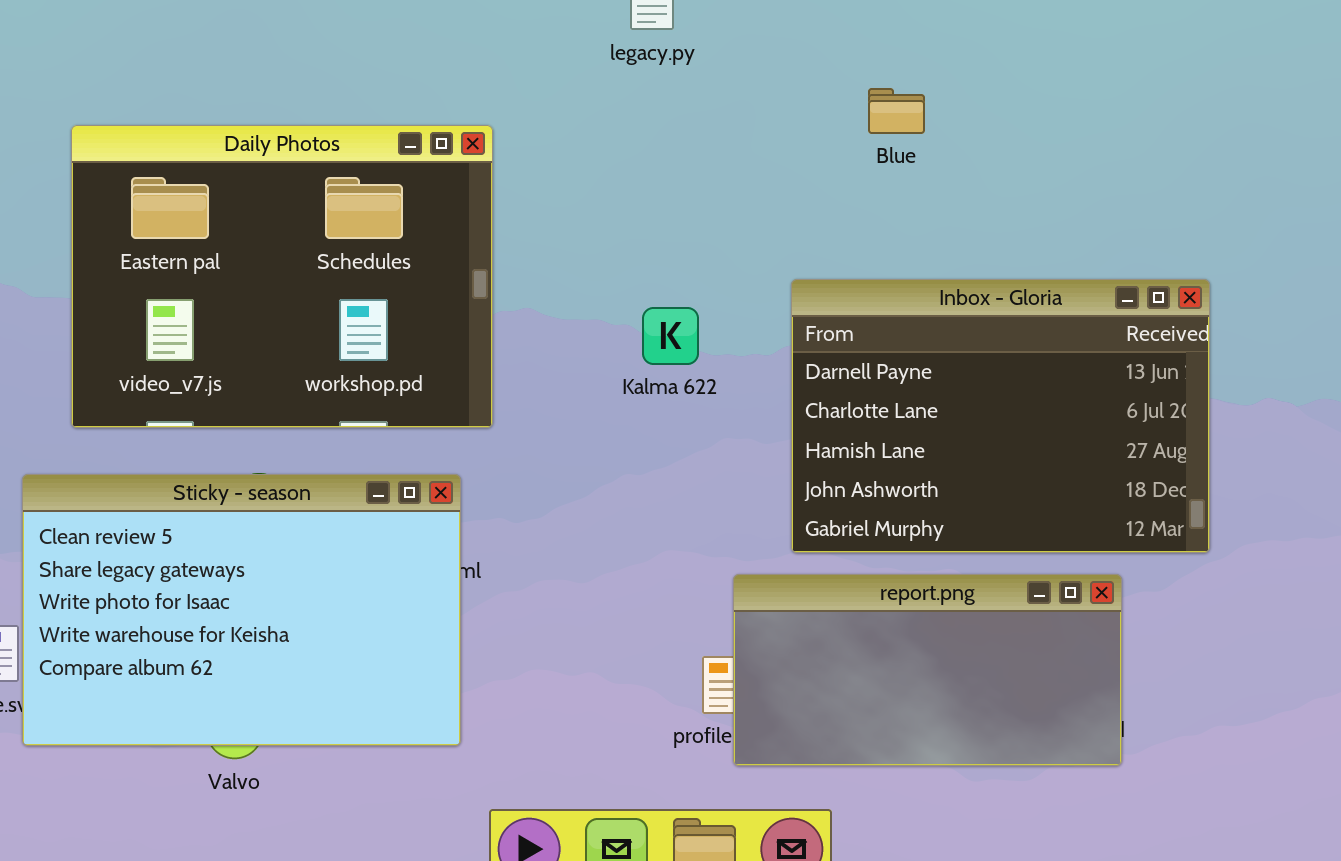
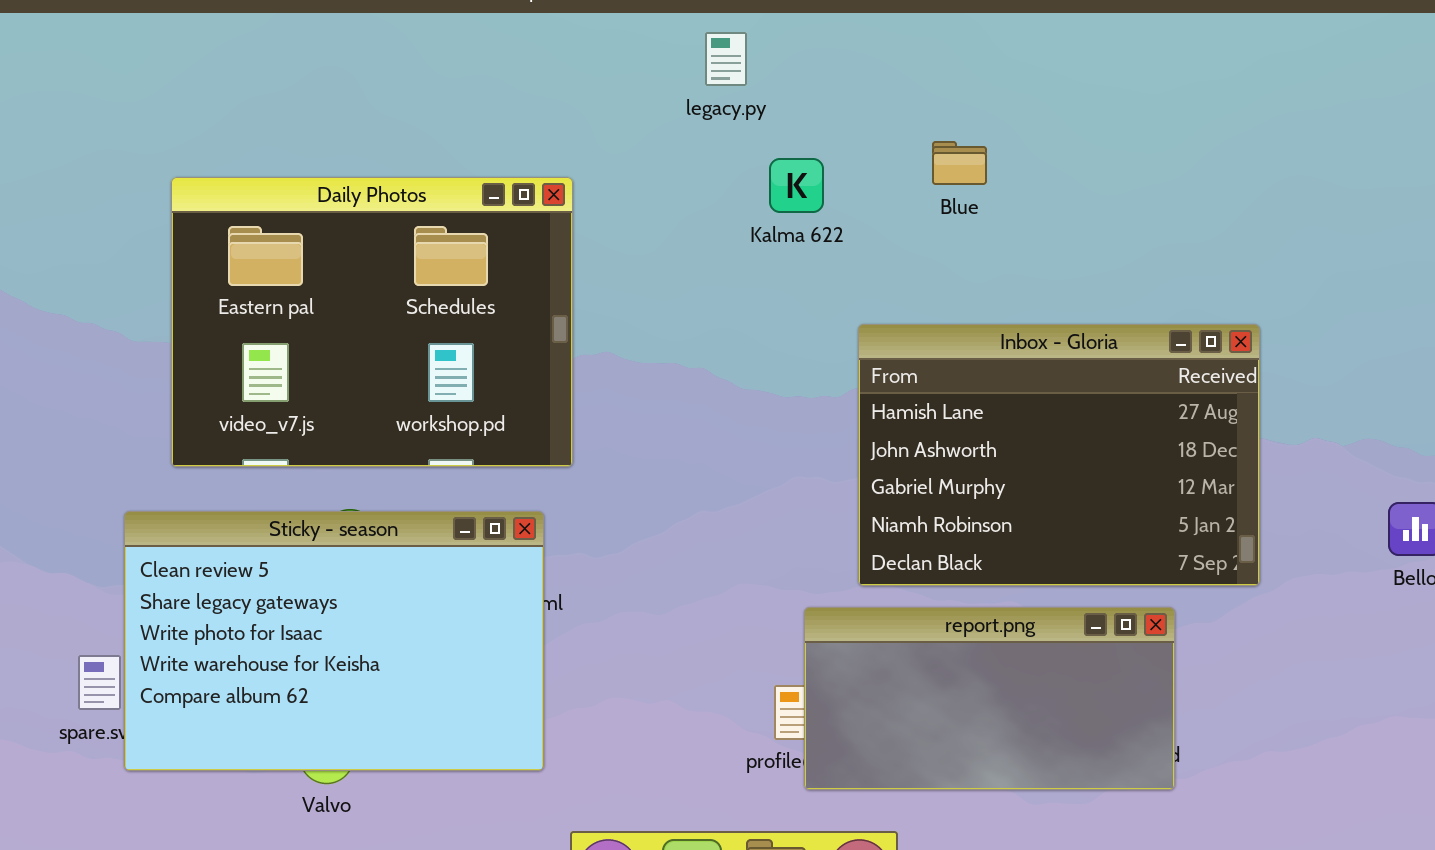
Inbox - Gloria: [791,279,1210,553] -> [858,324,1260,586], scrolled down 2 rows
Kalma 622: [642,307,699,365] -> [769,158,824,213], moved

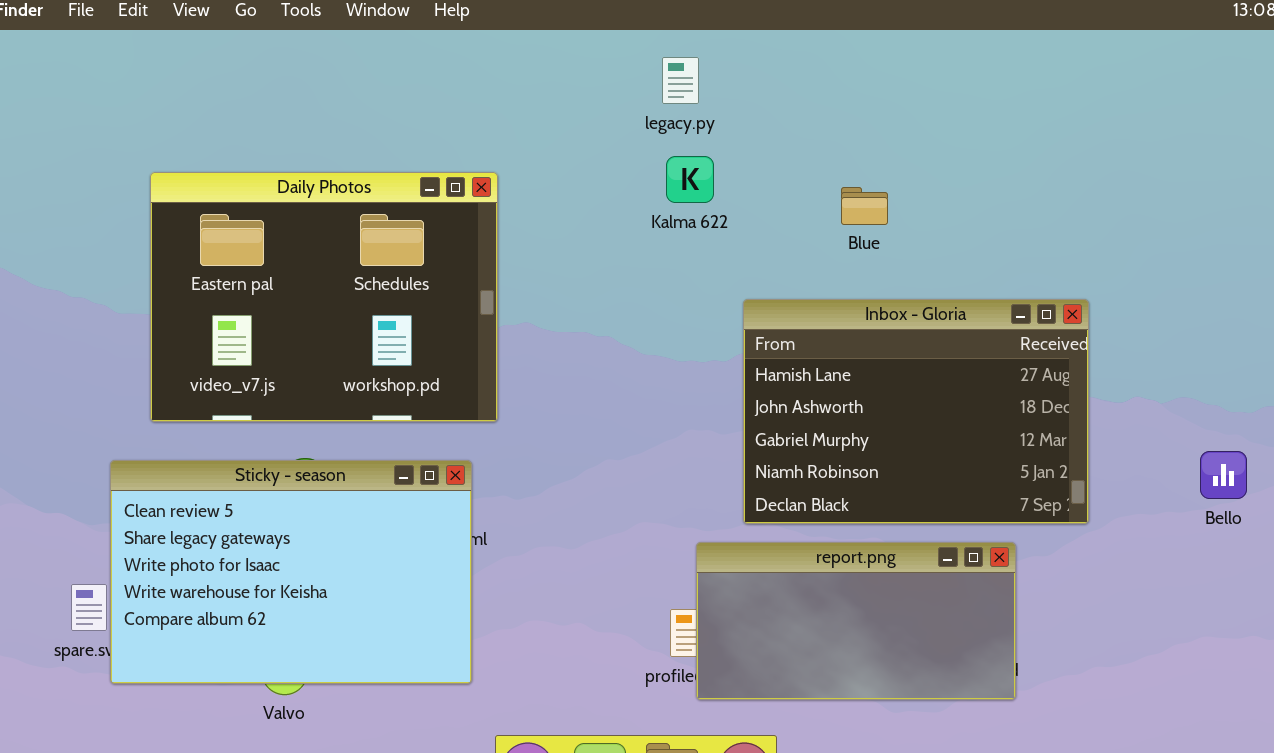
legacy.py: [705,32,747,86] -> [662,57,699,104], moved
Blue: [932,141,987,185] -> [841,187,888,225], moved

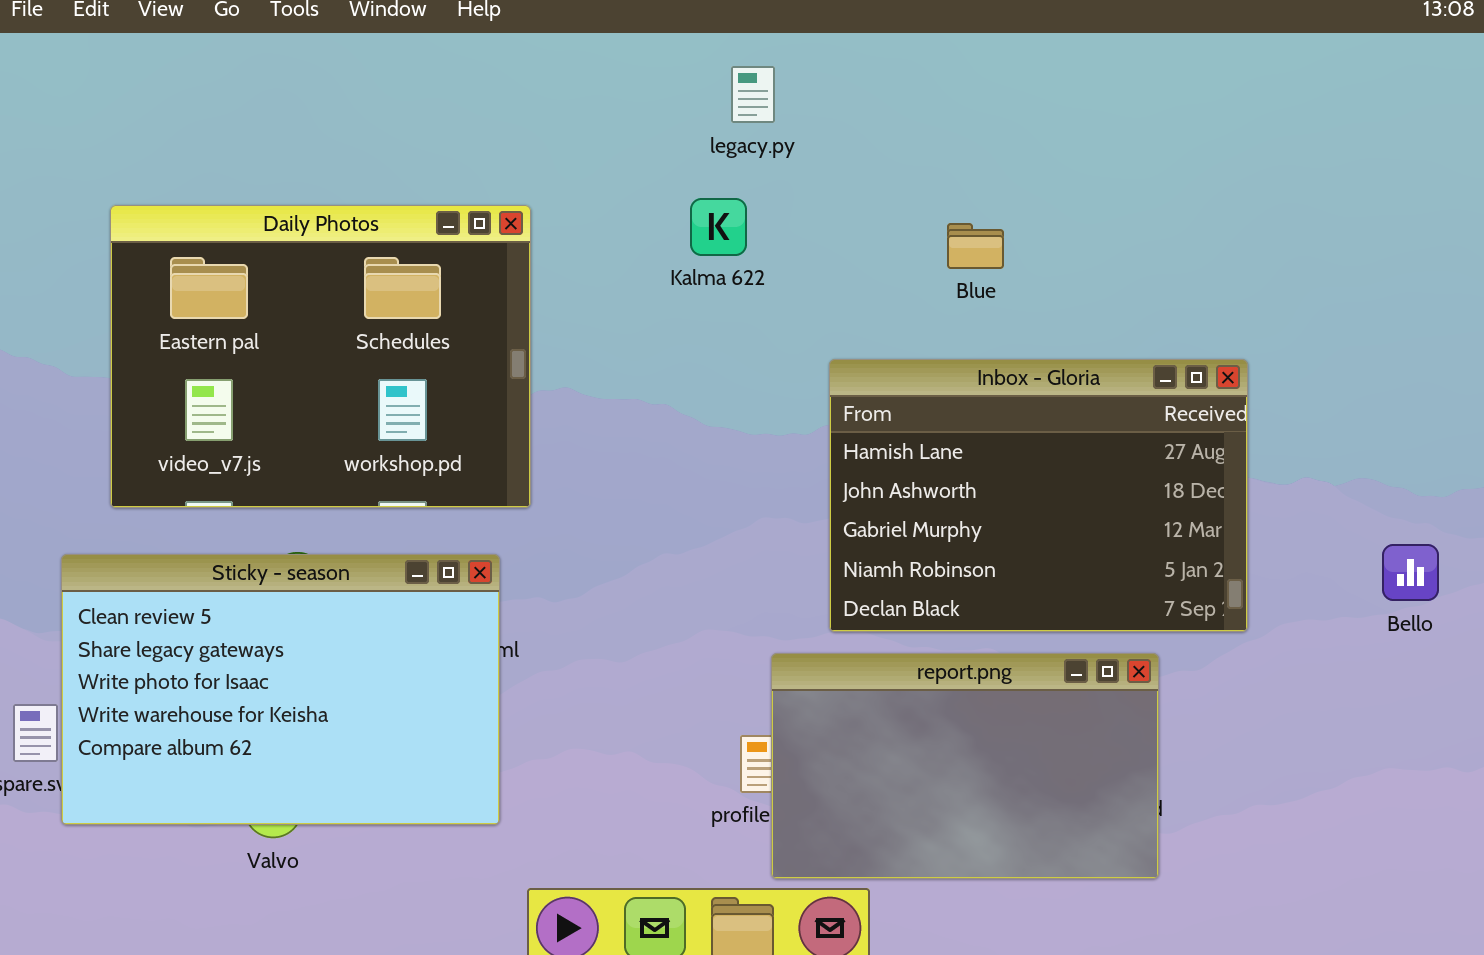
Kalma 622: [666,156,714,203] -> [690,198,747,256], moved
report.png: [696,542,1016,700] -> [771,653,1159,879], resized

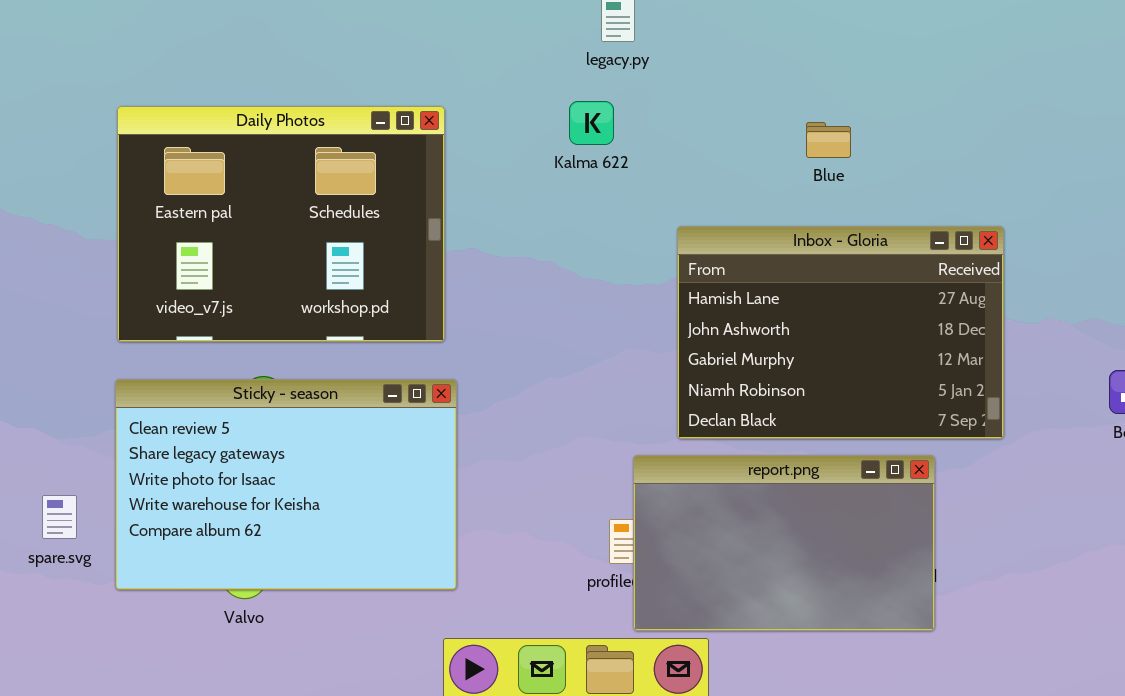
Blue: [947,223,1004,269] -> [806,122,851,158], moved
Sticky - season: [61,554,500,825] -> [115,379,457,590], moved

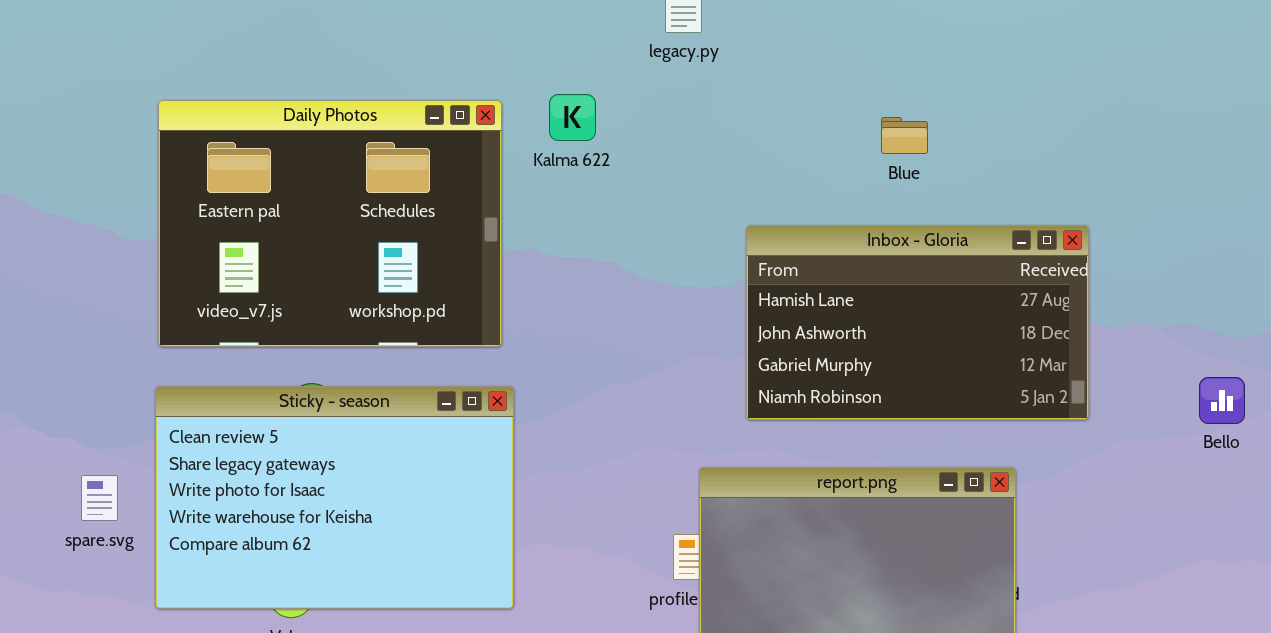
Kalma 622: [569,101,614,145] -> [549,94,596,141], moved
Inbox - Gloria: [677,226,1004,439] -> [746,225,1089,420], resized
spare.svg: [42,495,77,539] -> [81,475,118,521], moved

